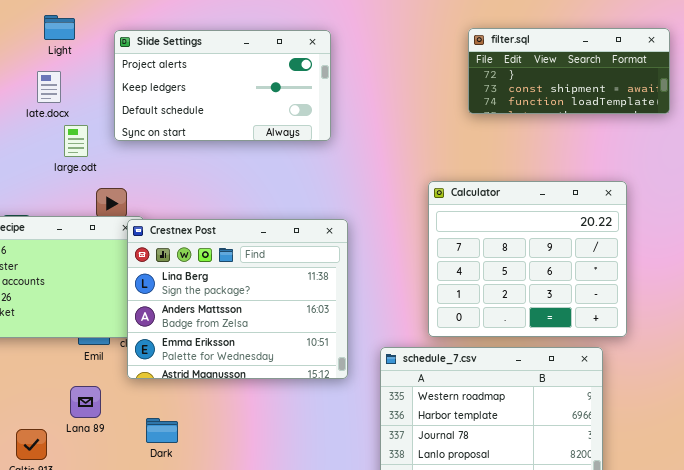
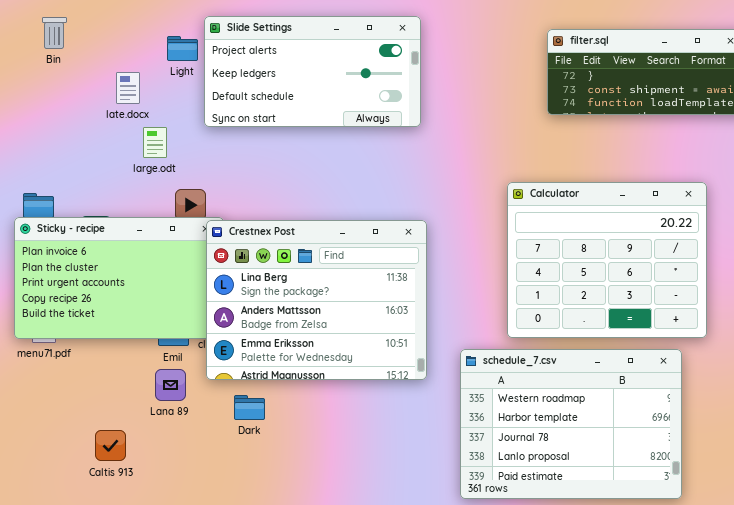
Light: [44,15,75,40] -> [167,36,198,61], moved
Slide Settings: [114,30,331,141] -> [204,16,421,127], moved
Lana 89: [70,386,101,418] -> [155,369,186,401], moved
Dark: [146,418,178,443] -> [234,395,265,420], moved

